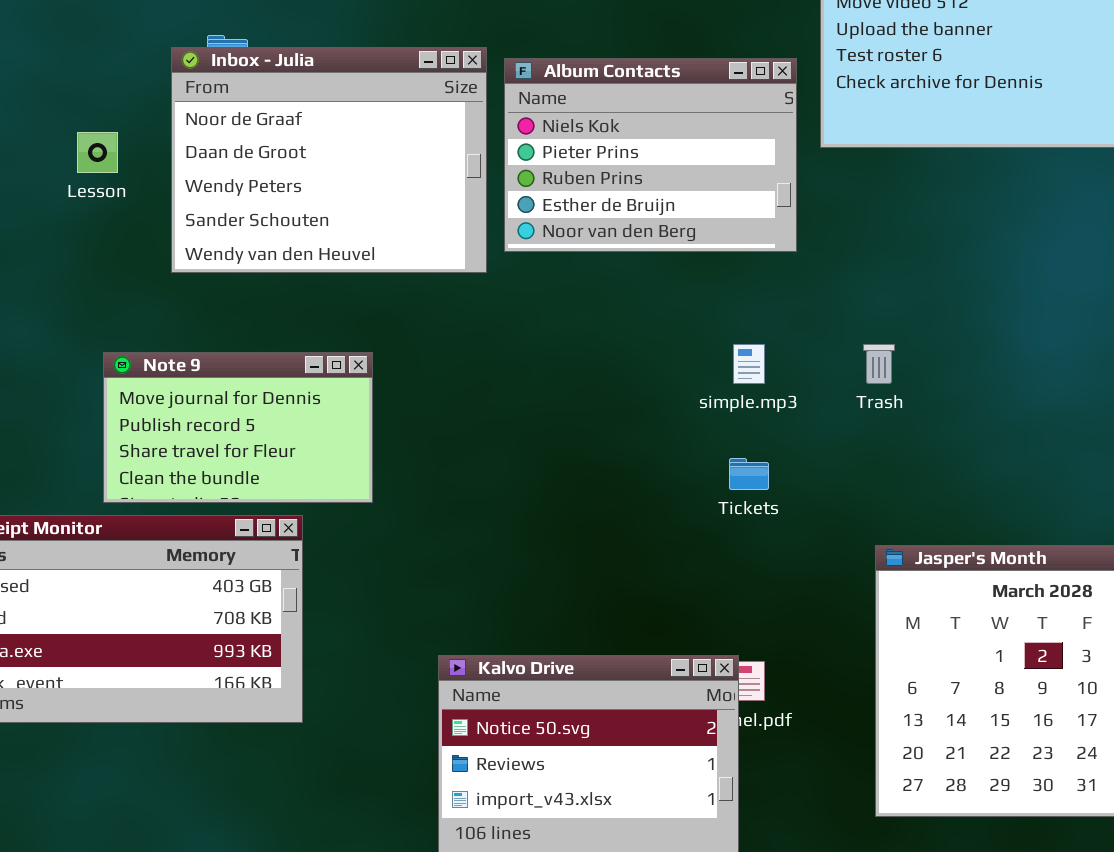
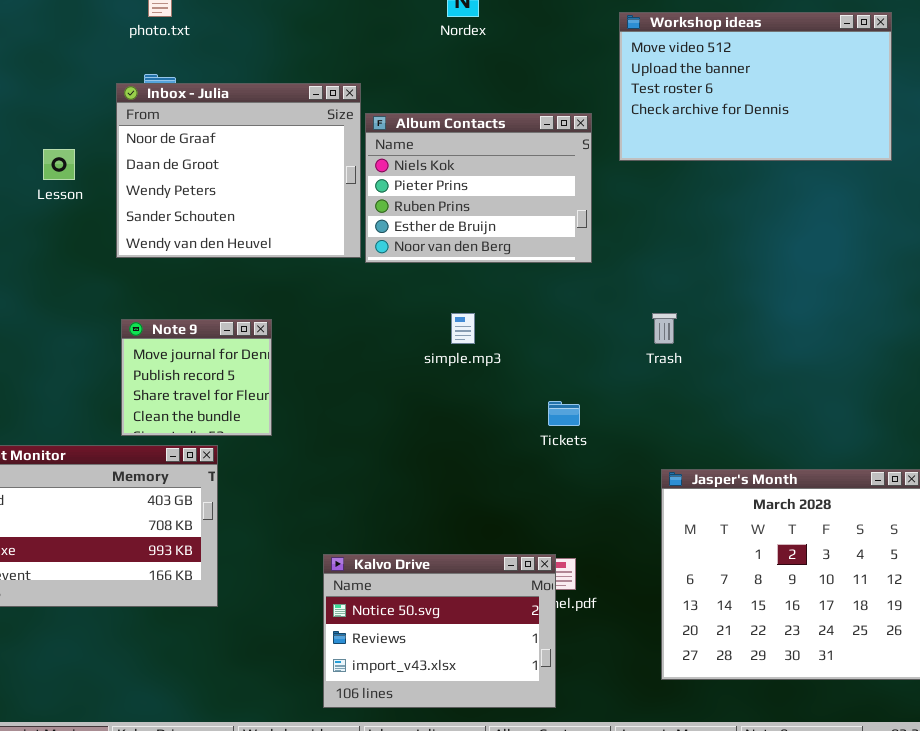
Album Contacts: [504,58,797,252] -> [365,113,592,263], moved
simple.mp3: [733,344,765,384] -> [451,313,475,344], moved
Note 9: [103,352,373,503] -> [121,319,272,436], resized

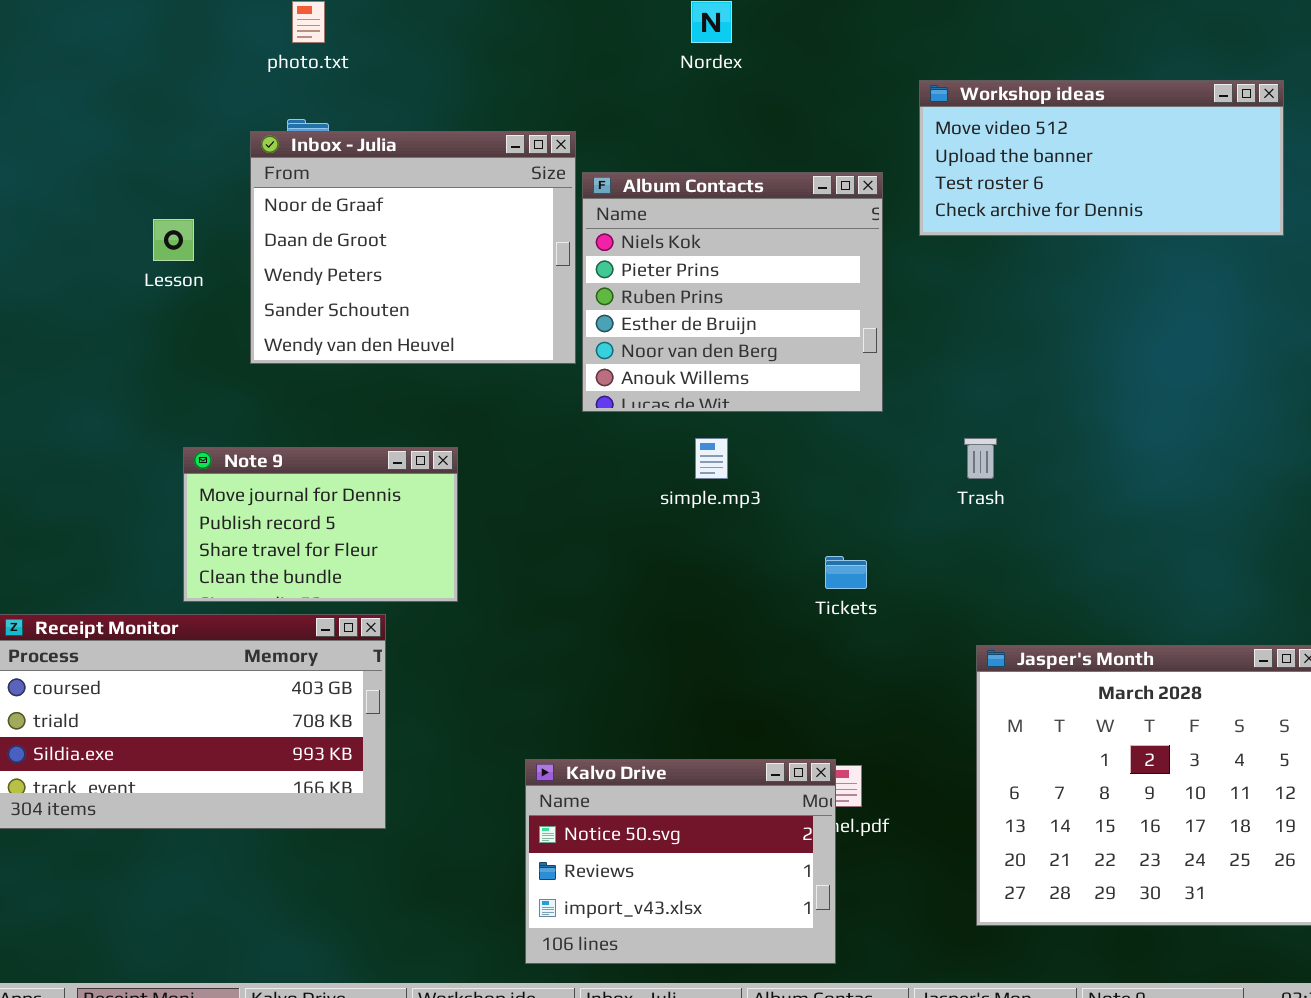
Workshop ideas: [619,12,892,161] -> [919,80,1284,236], resized
Album Contacts: [365,113,592,263] -> [582,172,883,412], resized
Note 9: [121,319,272,436] -> [183,447,458,602], resized

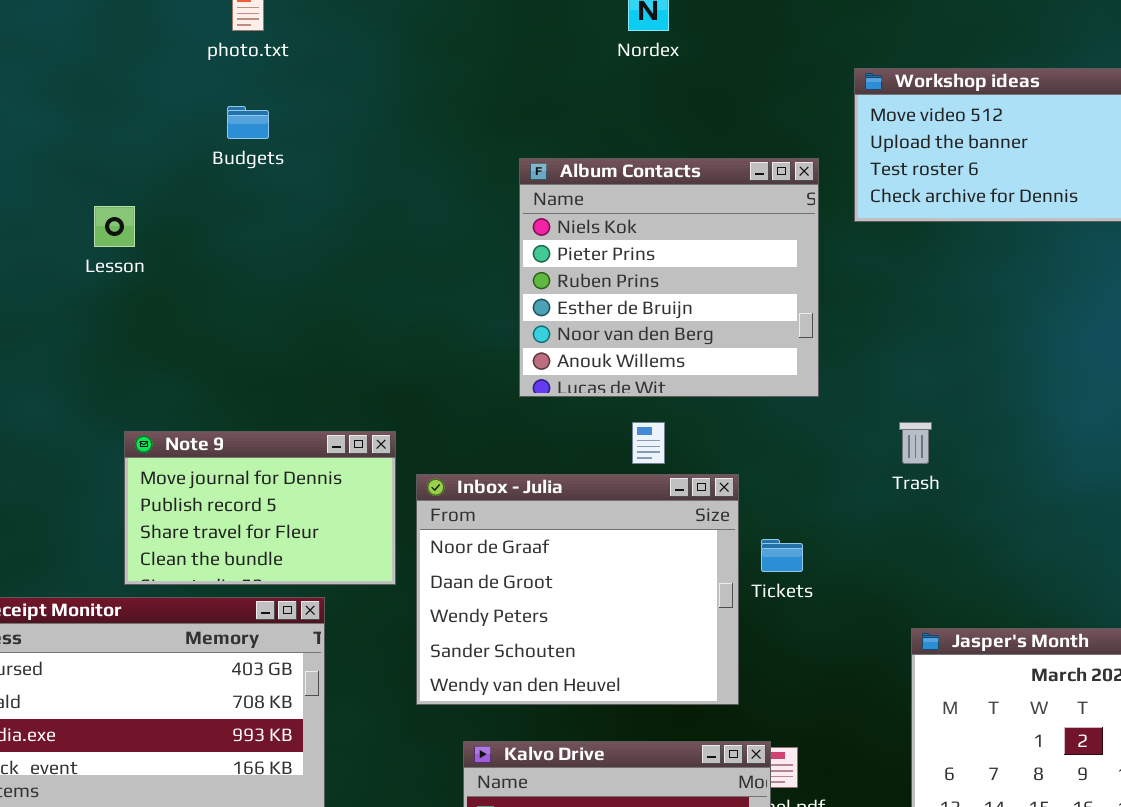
Inbox - Julia: [250,131,576,364] -> [416,474,739,705], moved

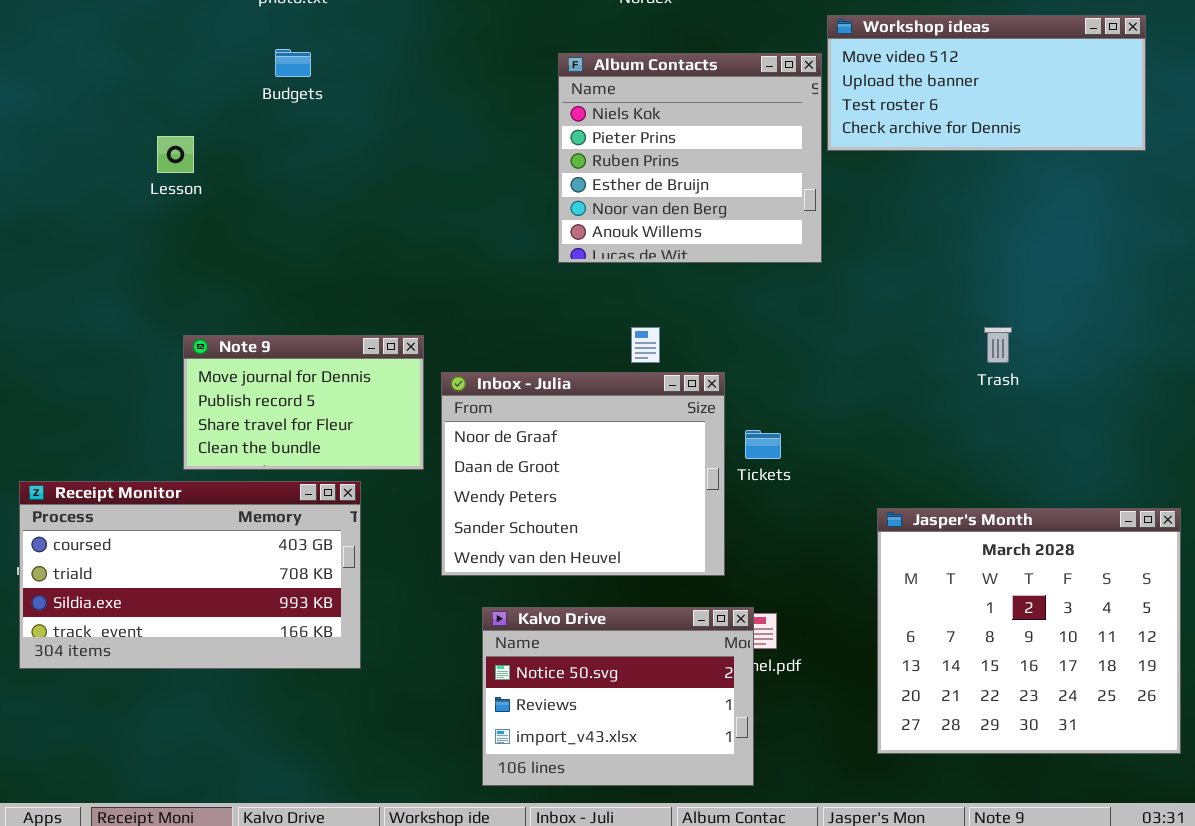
Album Contacts: [519,158,819,397] -> [558,53,822,263], moved
Trash: [899,422,932,464] -> [984,327,1012,363], moved

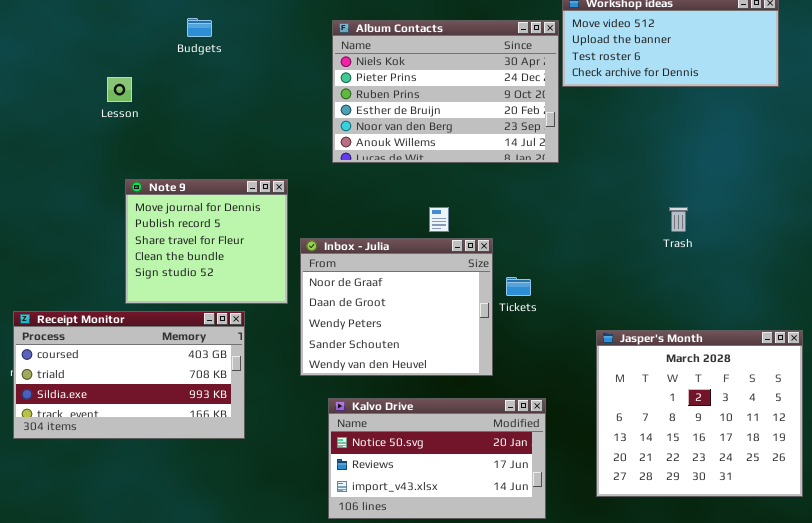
Album Contacts: [558,53,822,263] -> [332,20,559,163], resized
Note 9: [183,335,424,470] -> [125,179,288,304], resized
Kalvo Drive: [482,607,754,786] -> [328,398,546,519], resized

